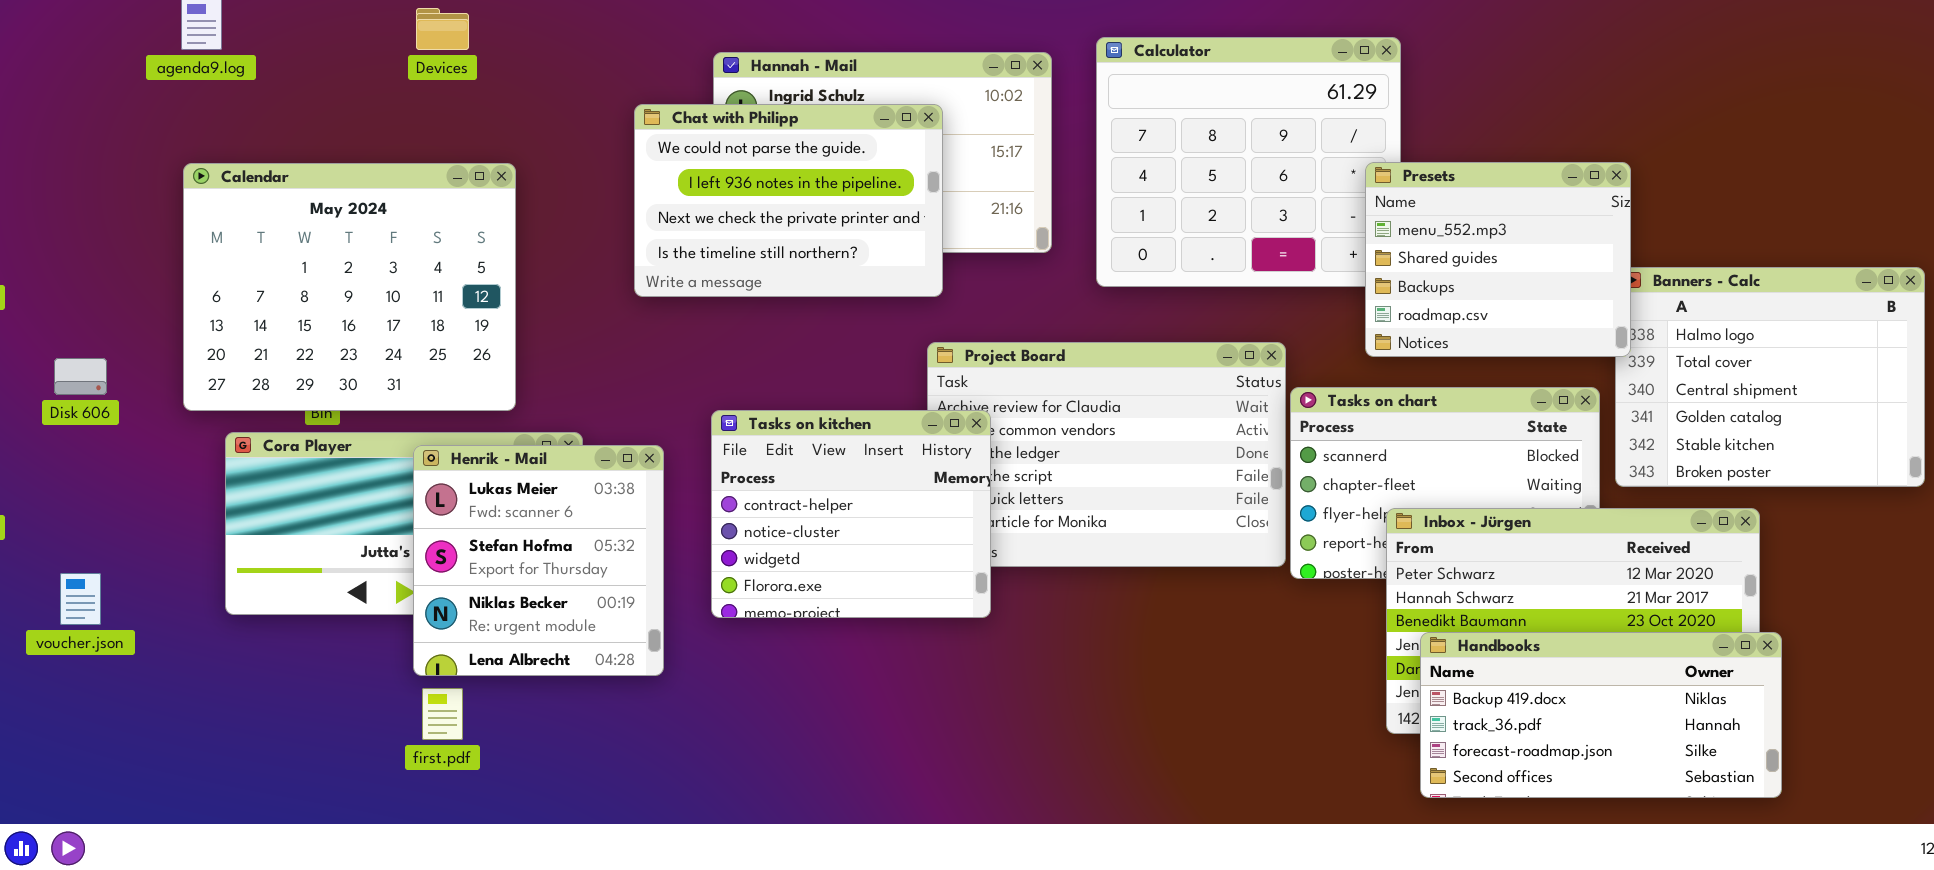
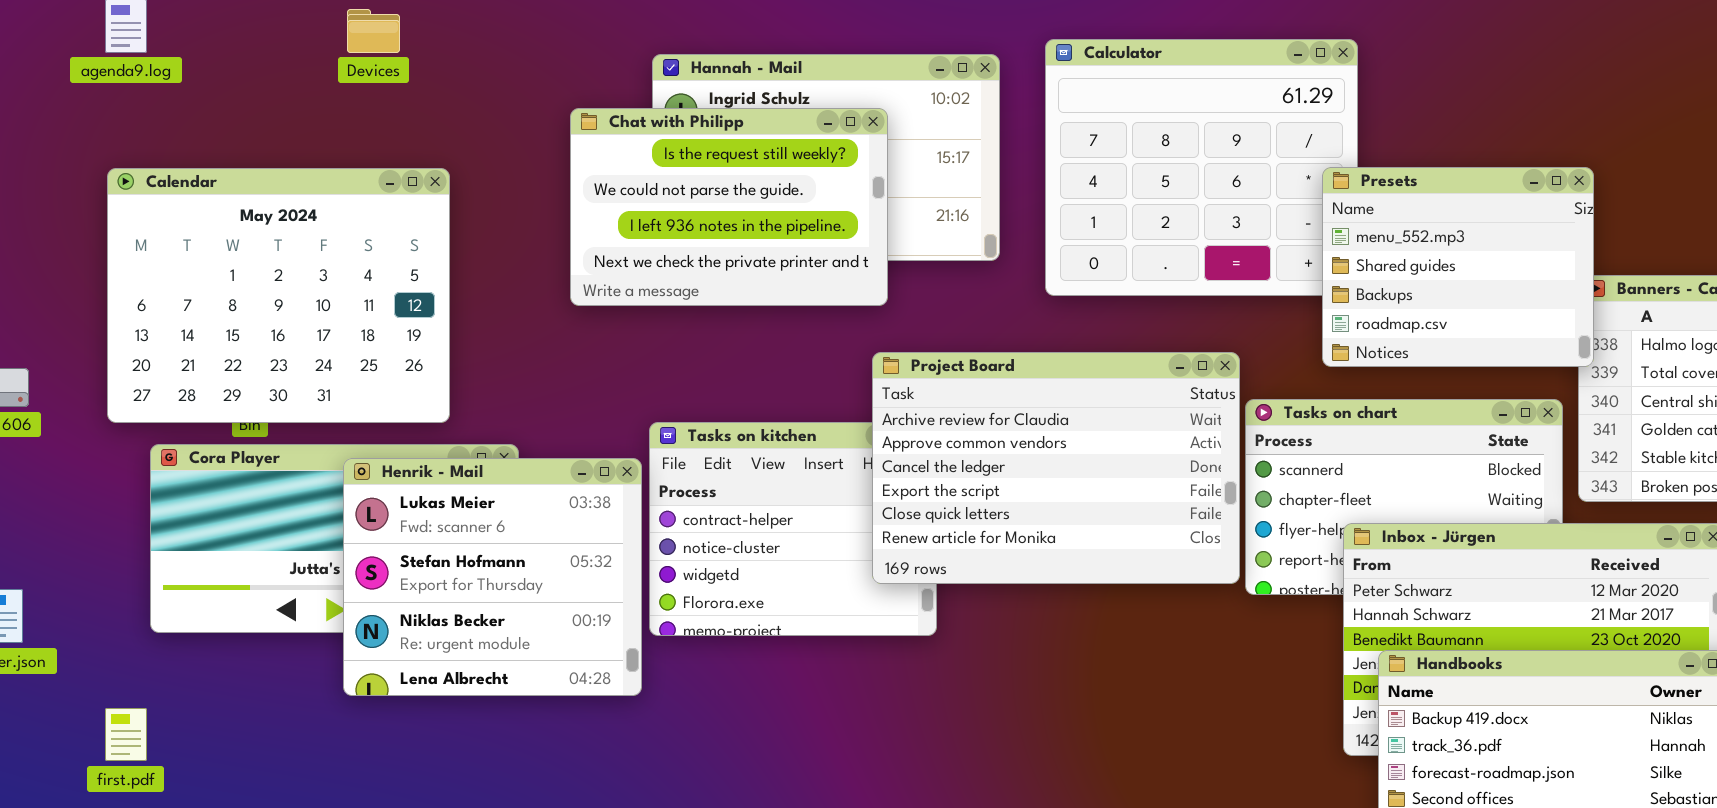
Chat with Philipp: [634,104,943,297] -> [570,108,888,306], scrolled up 1 row
Project Board: [927,342,1286,567] -> [872,352,1240,584], raised
Henrik - Mail: [413,445,664,676] -> [343,458,642,696], resized
first.pdf: [422,688,463,740] -> [105,708,147,761], moved

